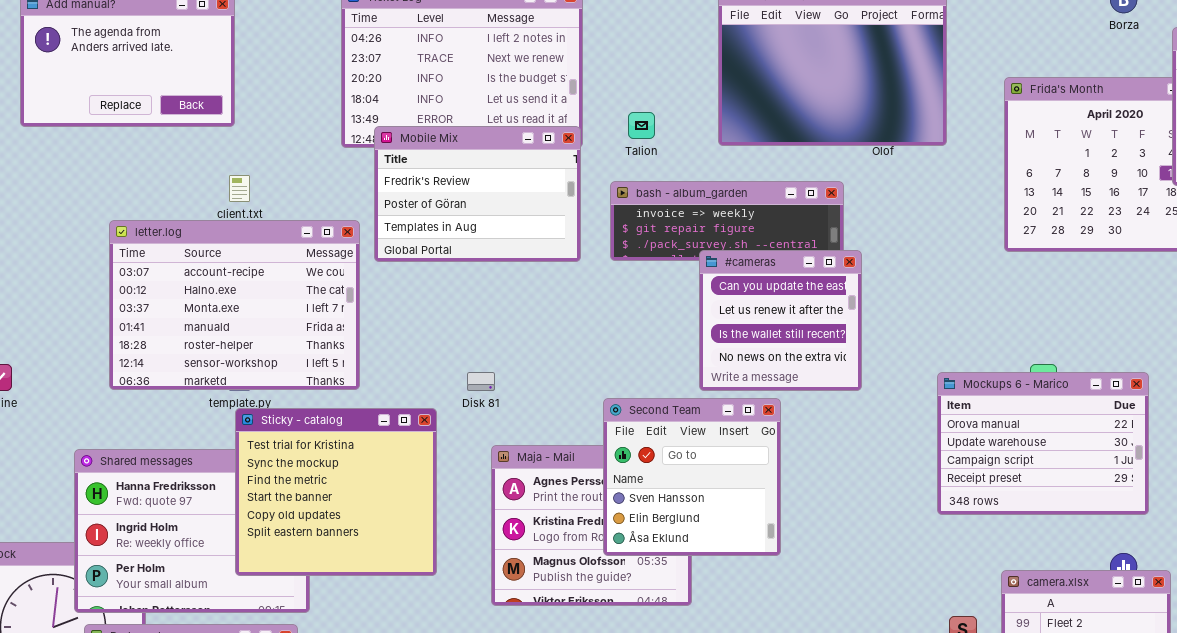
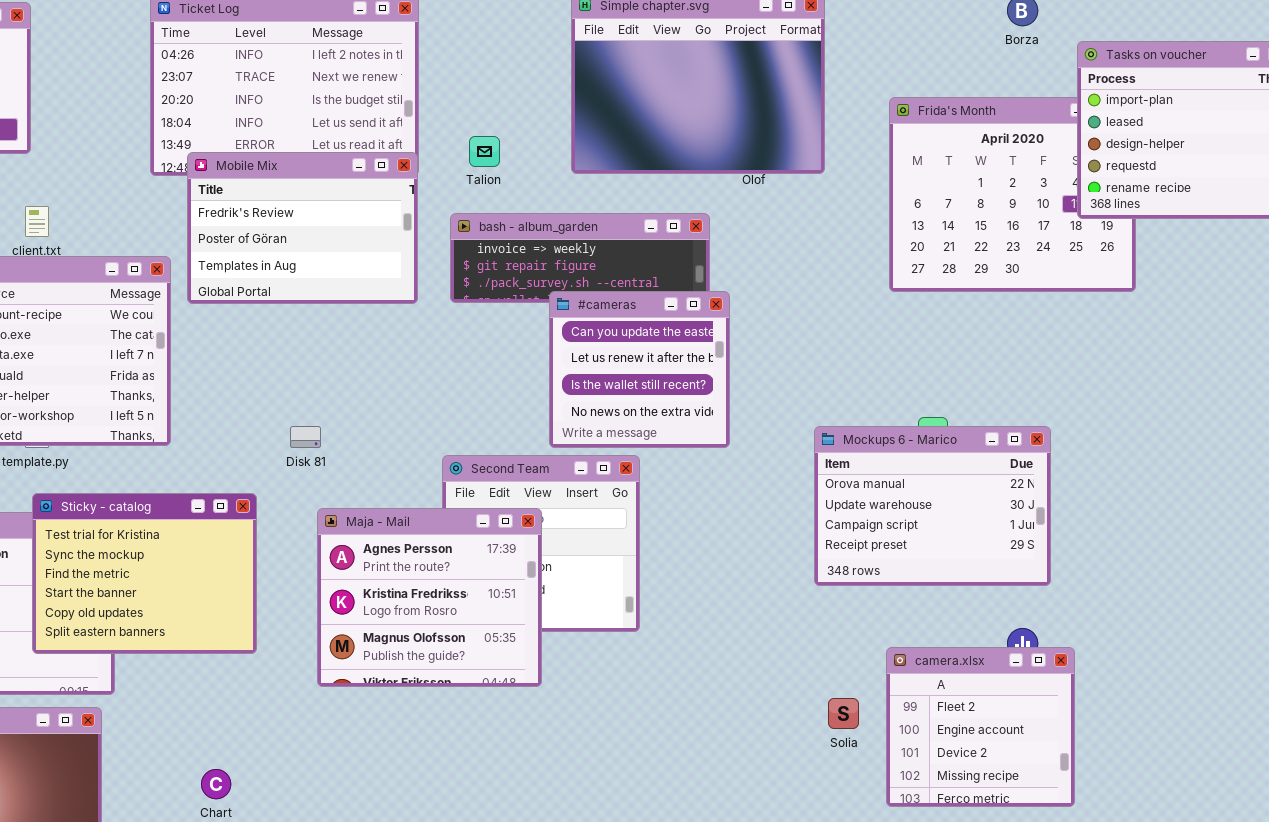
Sticky - catalog: [235,408,437,576] -> [32,493,257,654], resized
Maja - Mail: [491,445,692,606] -> [317,508,542,687], raised

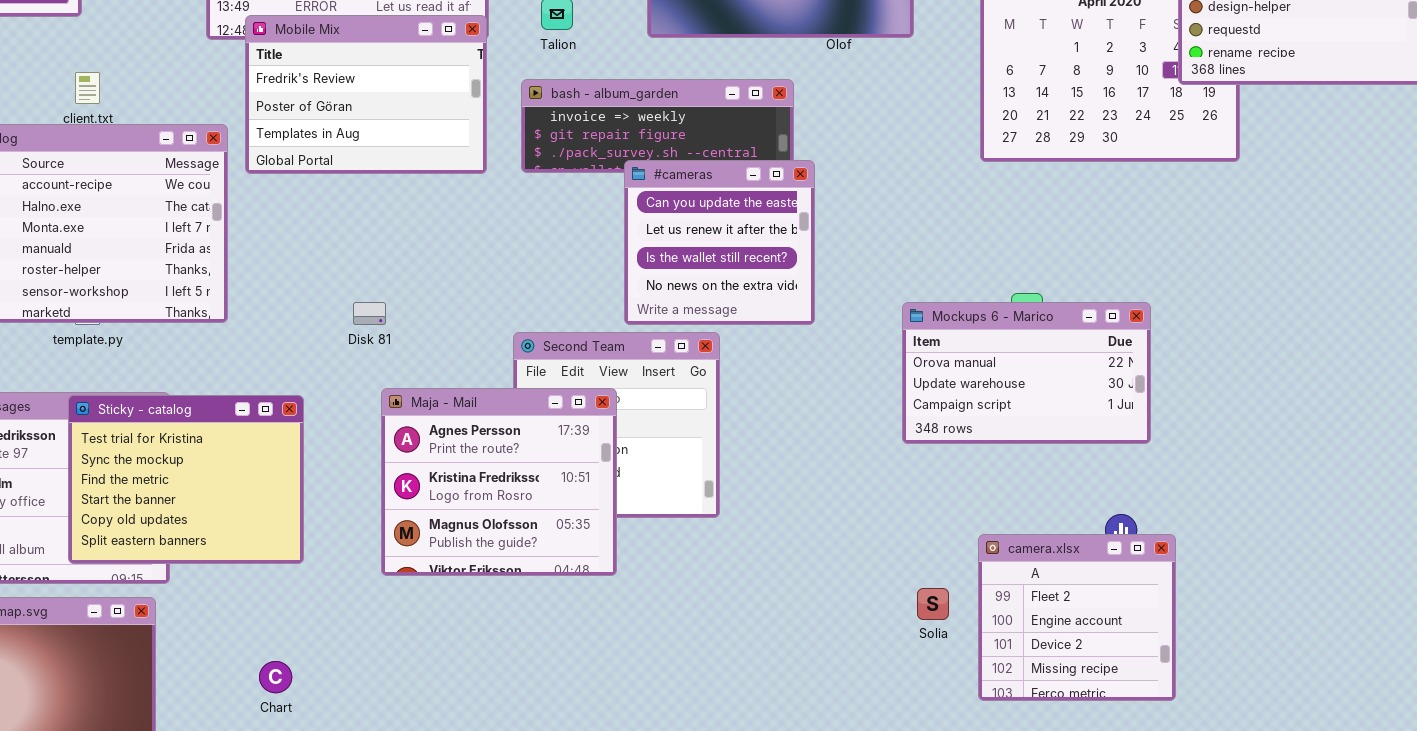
Mockups 6 - Marico: [814,426,1051,586] -> [902,302,1151,444], resized
Sticky - catalog: [32,493,257,654] -> [68,395,304,564], moved

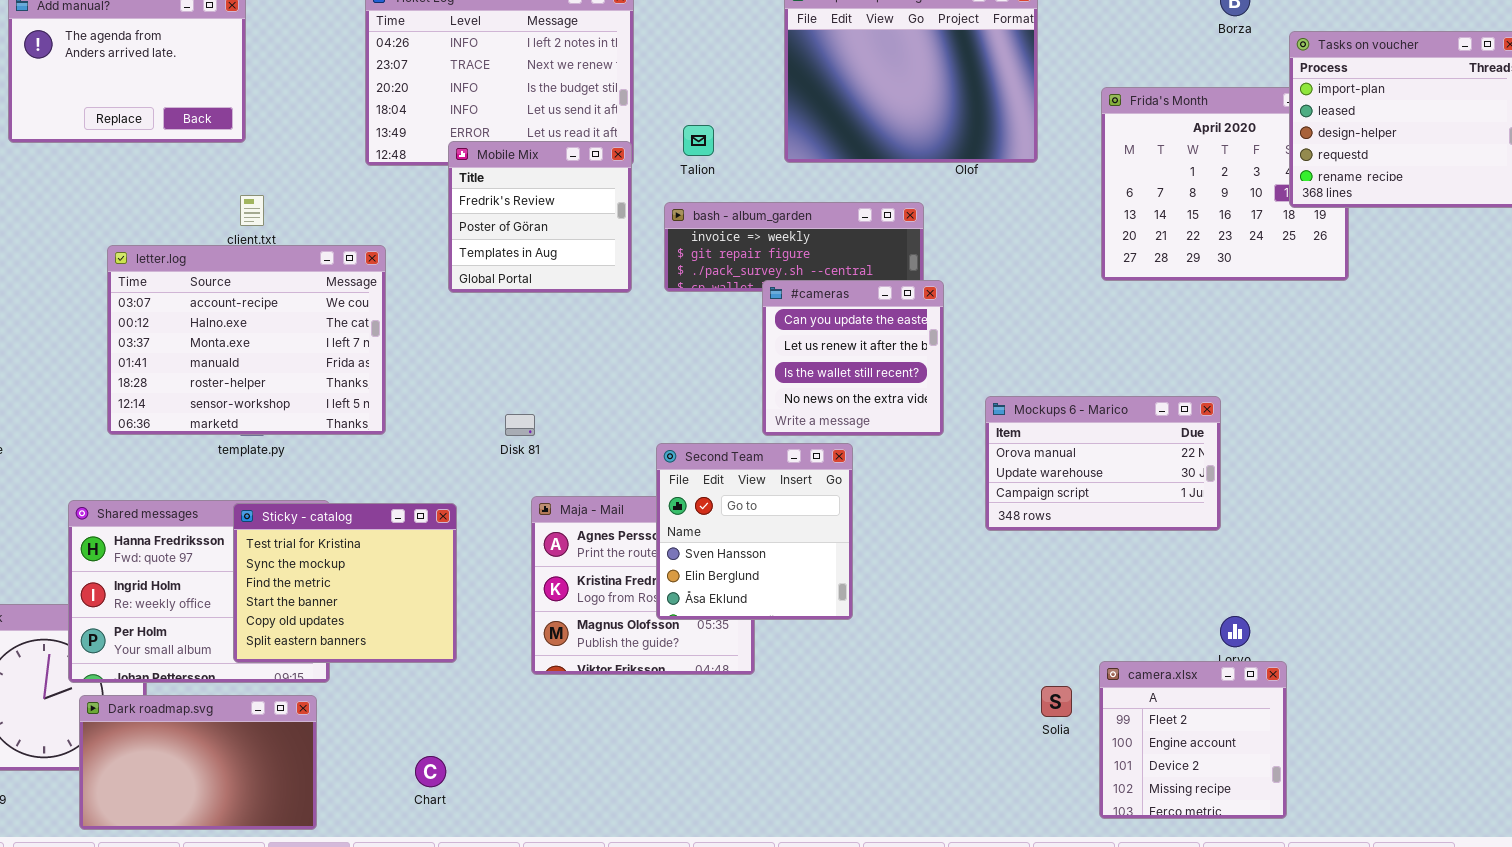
Mobile Mix: [245,15,487,174] -> [448,141,632,293], resized
Mockups 6 - Marico: [902,302,1151,444] -> [985,396,1221,531], moved
Second Team: [513,332,720,518] -> [656,443,853,620], raised
camera.xlsx: [978,534,1176,701] -> [1099,661,1287,819], moved

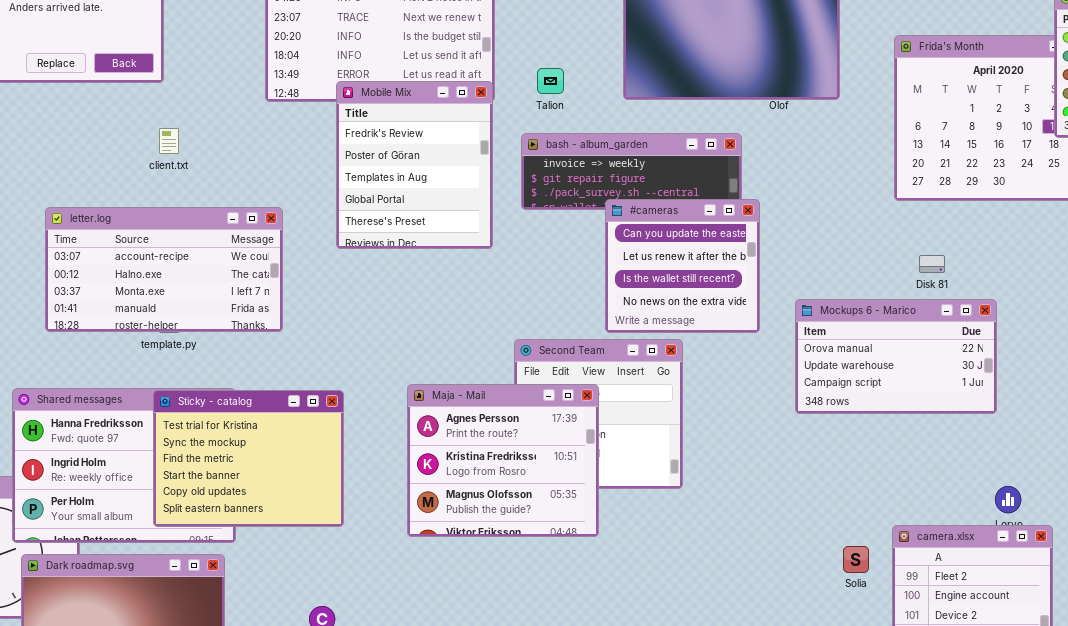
Mobile Mix: [448,141,632,293] -> [336,81,493,249], resized
letter.log: [107,245,386,435] -> [45,207,283,332], resized
Disk 81: [505,414,535,436] -> [919,255,945,273], moved
Maja - Mail: [531,496,755,675] -> [407,384,599,537], raised

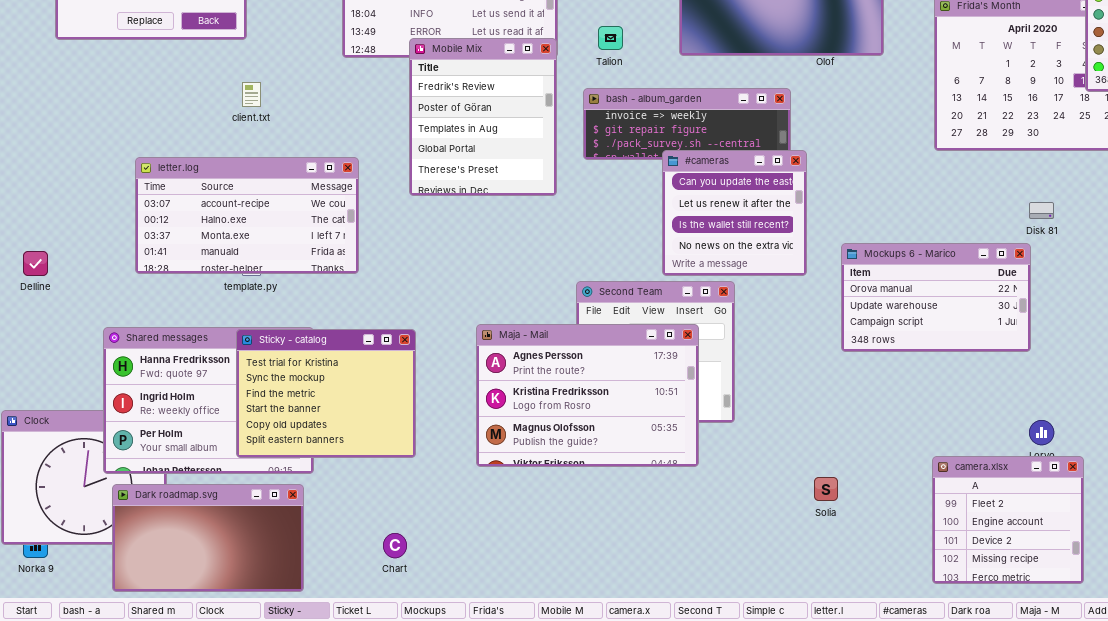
Disk 81: [919,255,945,273] -> [1029,202,1054,219], moved
Maja - Mail: [407,384,599,537] -> [476,324,699,467], resized
Solia: [843,546,869,573] -> [814,477,838,501], moved

